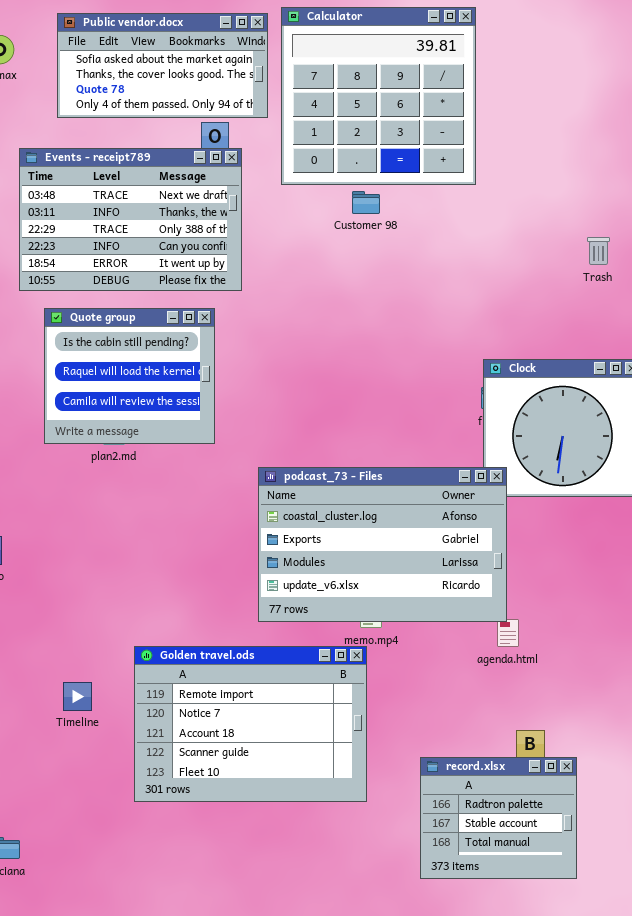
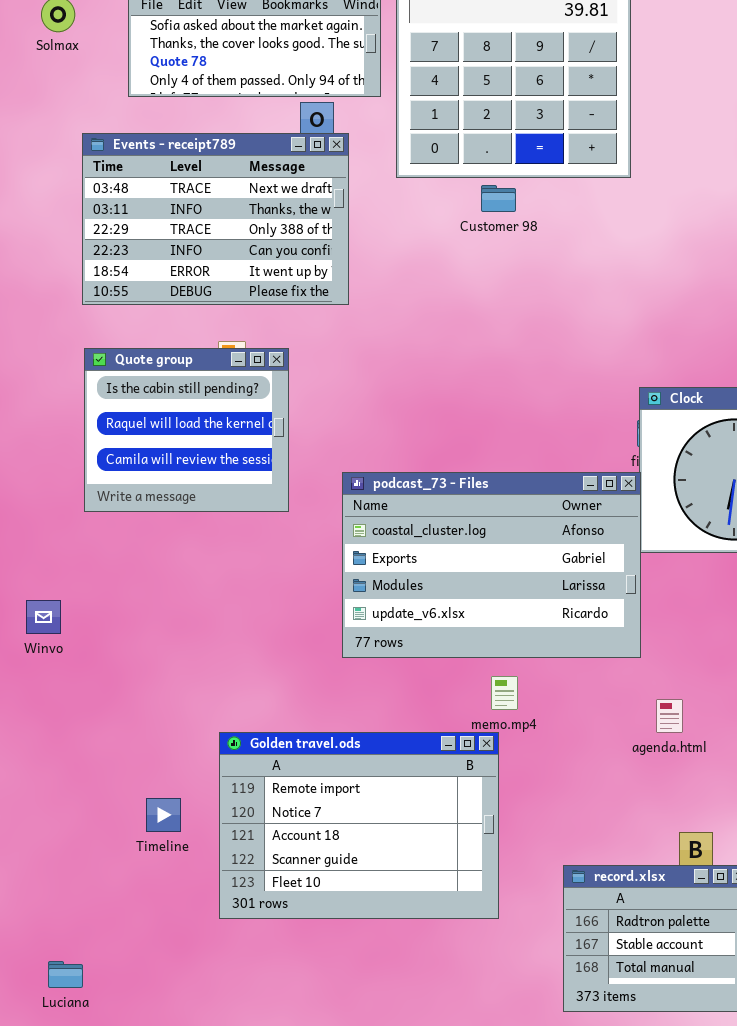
Quote group: [44,308,215,444] -> [84,348,289,512], moved
podcast_73 - Files: [258,467,507,622] -> [342,472,641,658], moved
Timeline: [63,682,92,711] -> [146,798,181,832], moved

